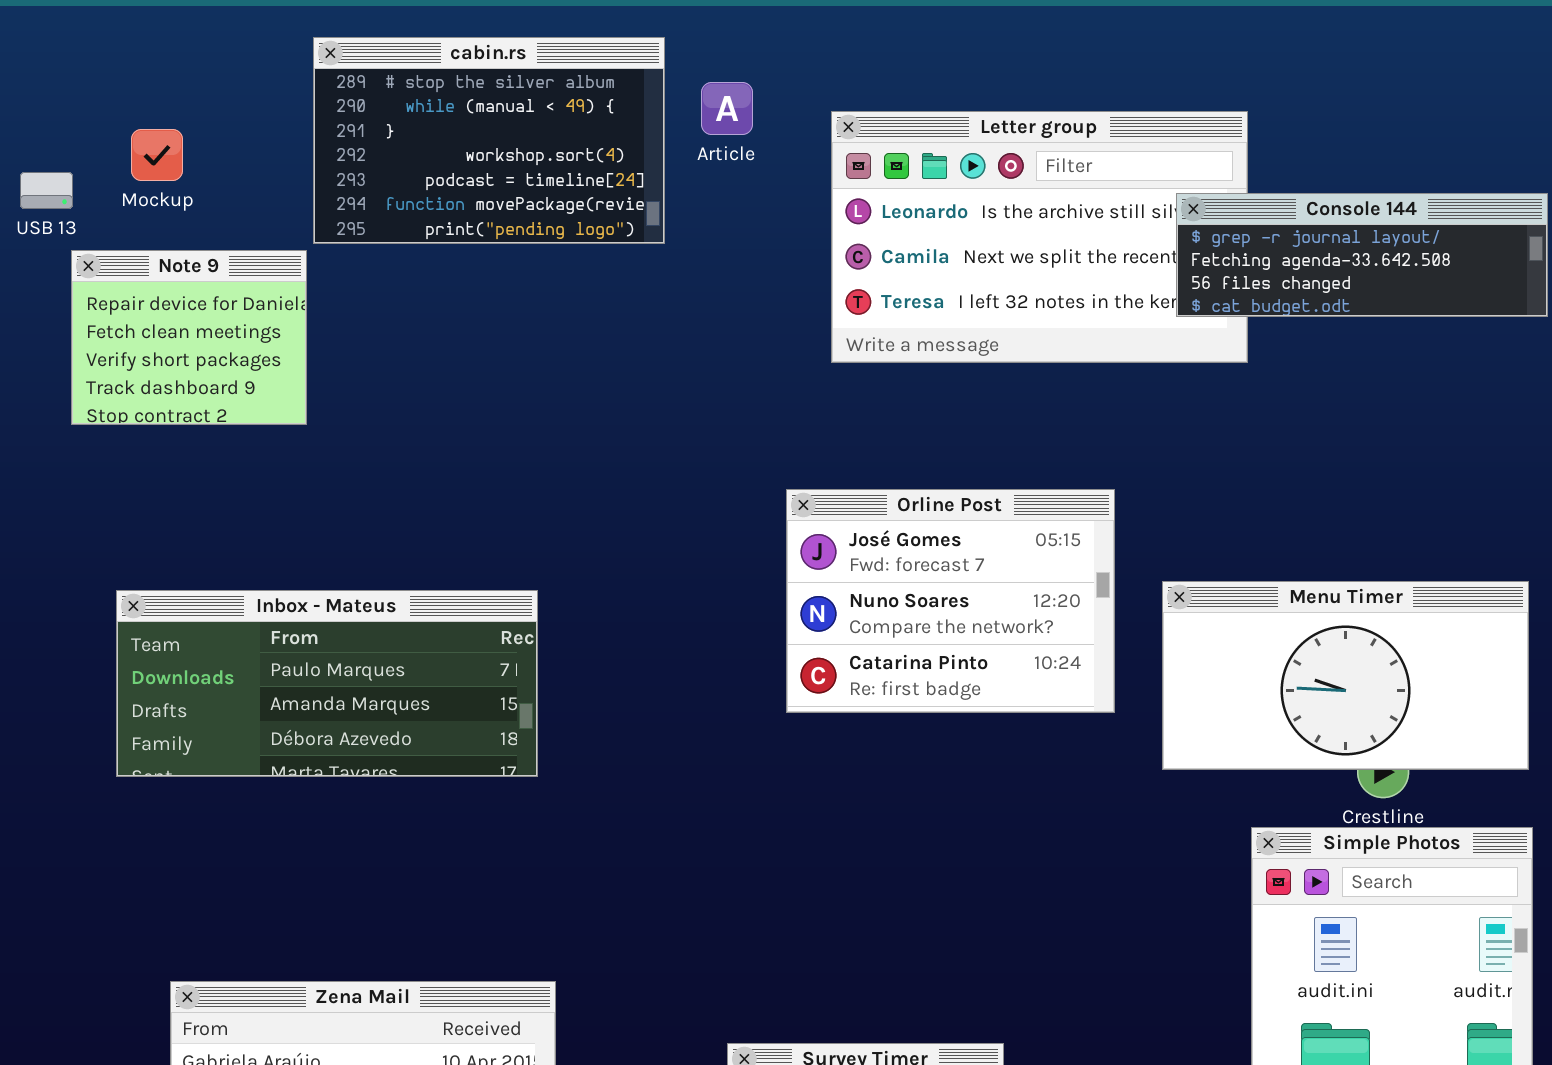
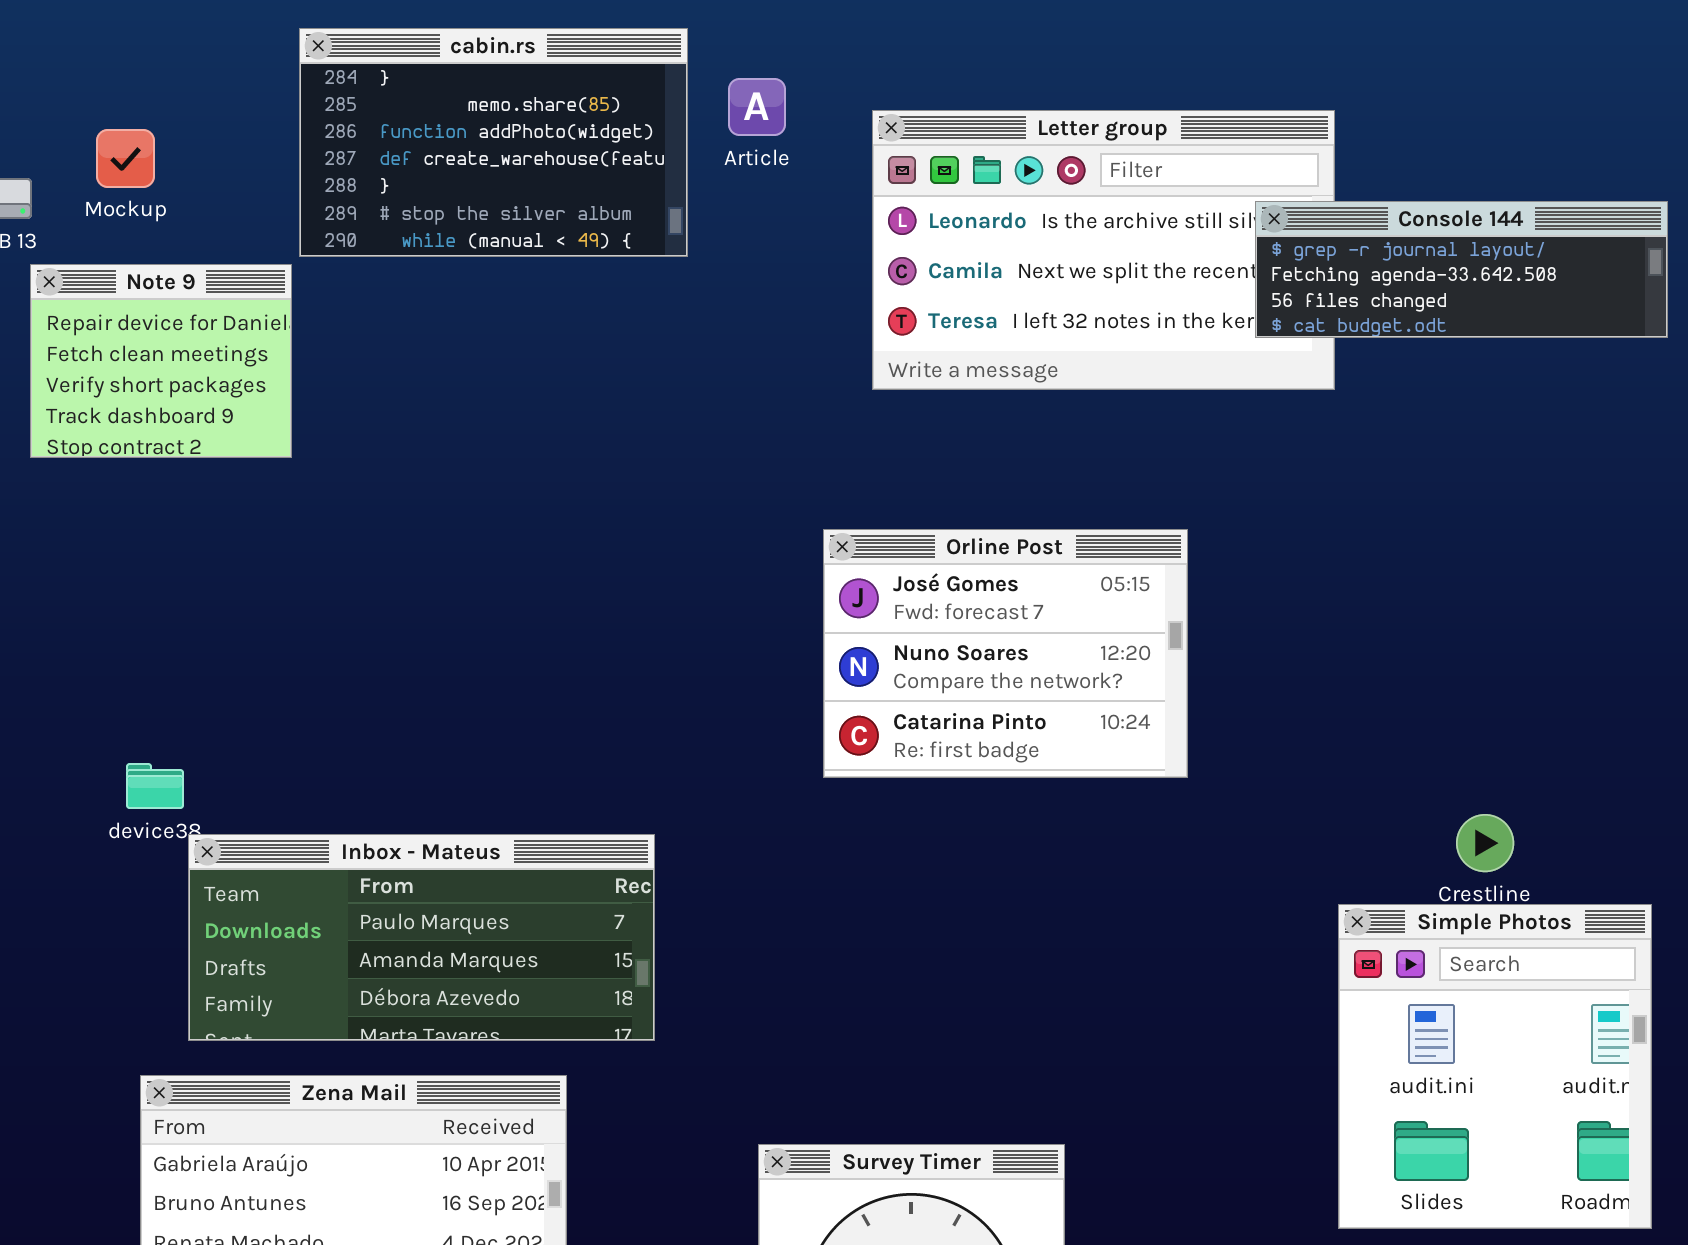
cabin.rs: [313,37,665,244] -> [299,28,688,257], scrolled up 5 rows
Menu Timer: [1162,581,1529,770] -> none, closed
Inbox - Mateus: [116,590,538,777] -> [188,834,655,1041], moved

